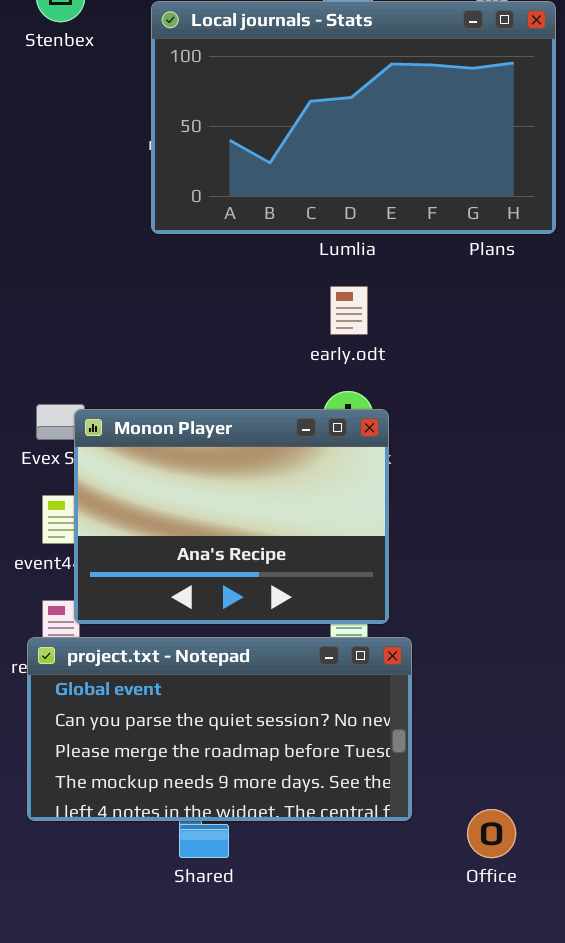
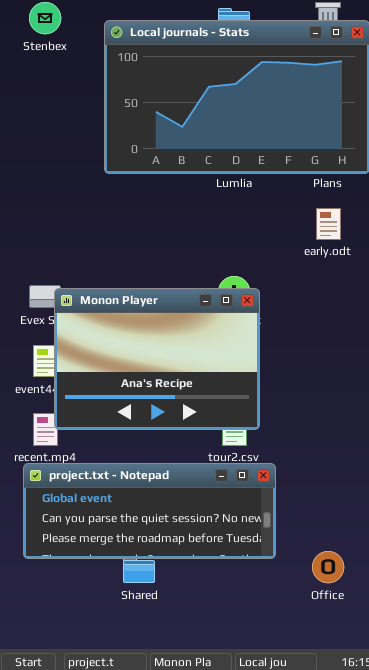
early.odt: [330,286,368,335] -> [316,208,341,240], moved
project.txt - Notepad: [27,637,412,821] -> [23,463,276,559], resized

